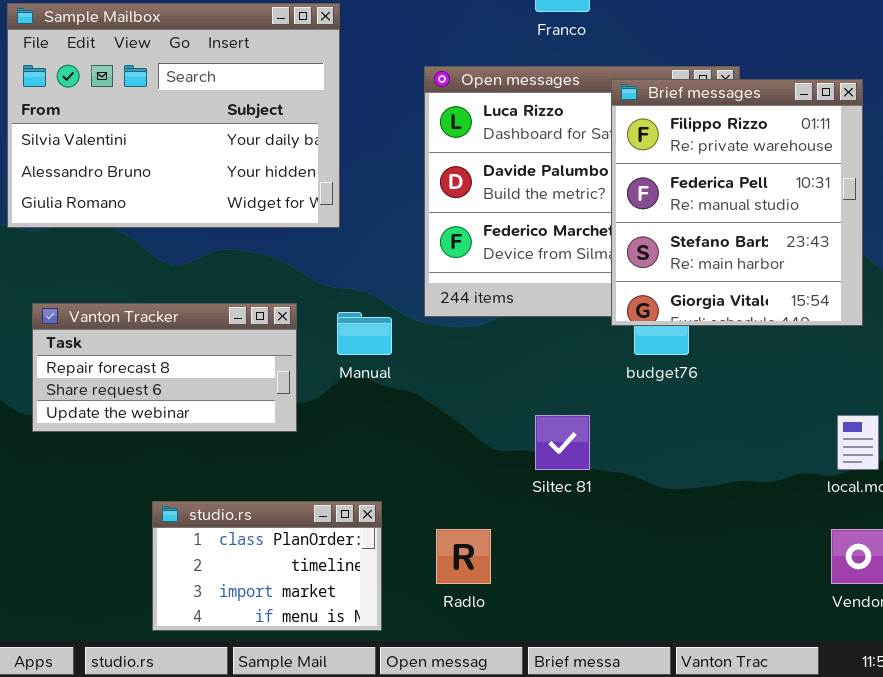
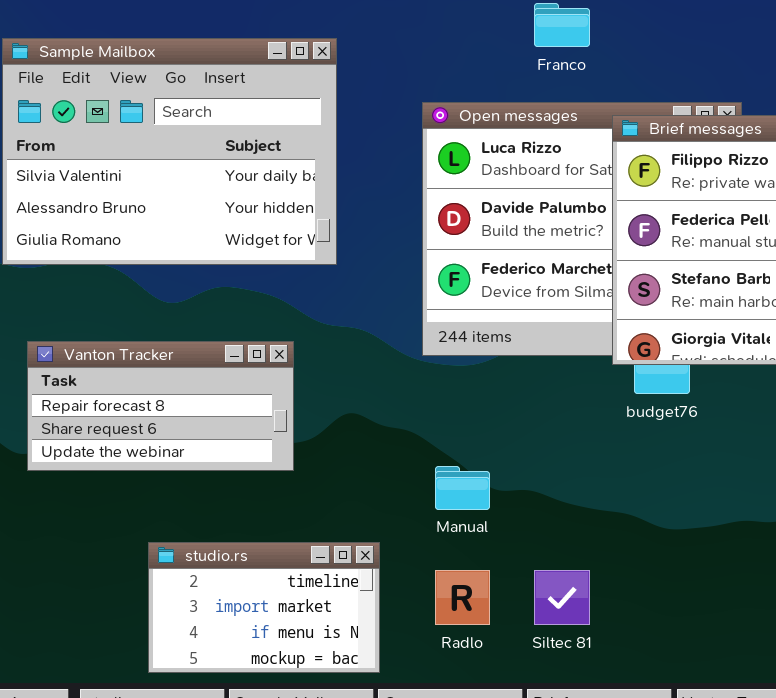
Manual: [337,312,392,355] -> [435,466,490,510], moved
Siltec 81: [535,415,590,470] -> [534,570,590,625], moved
studio.rs: [152,501,382,631] -> [148,542,380,673], scrolled down 1 row

